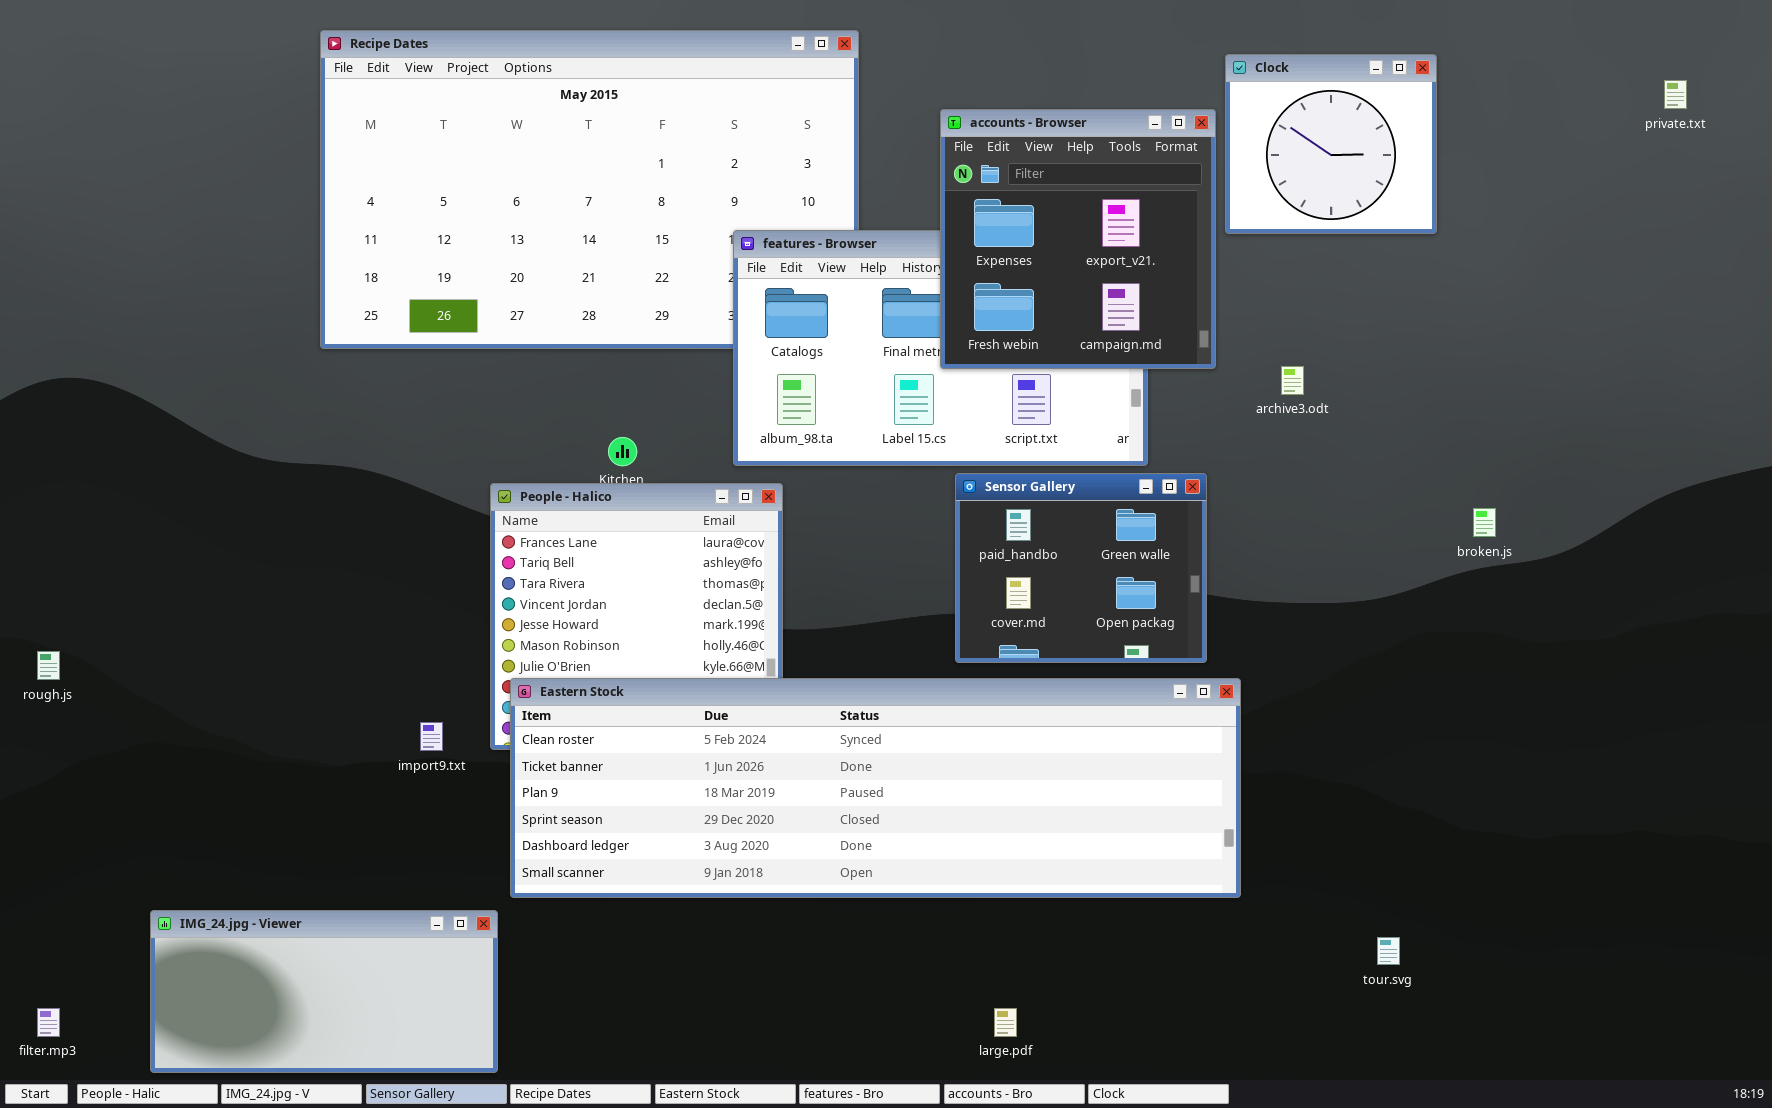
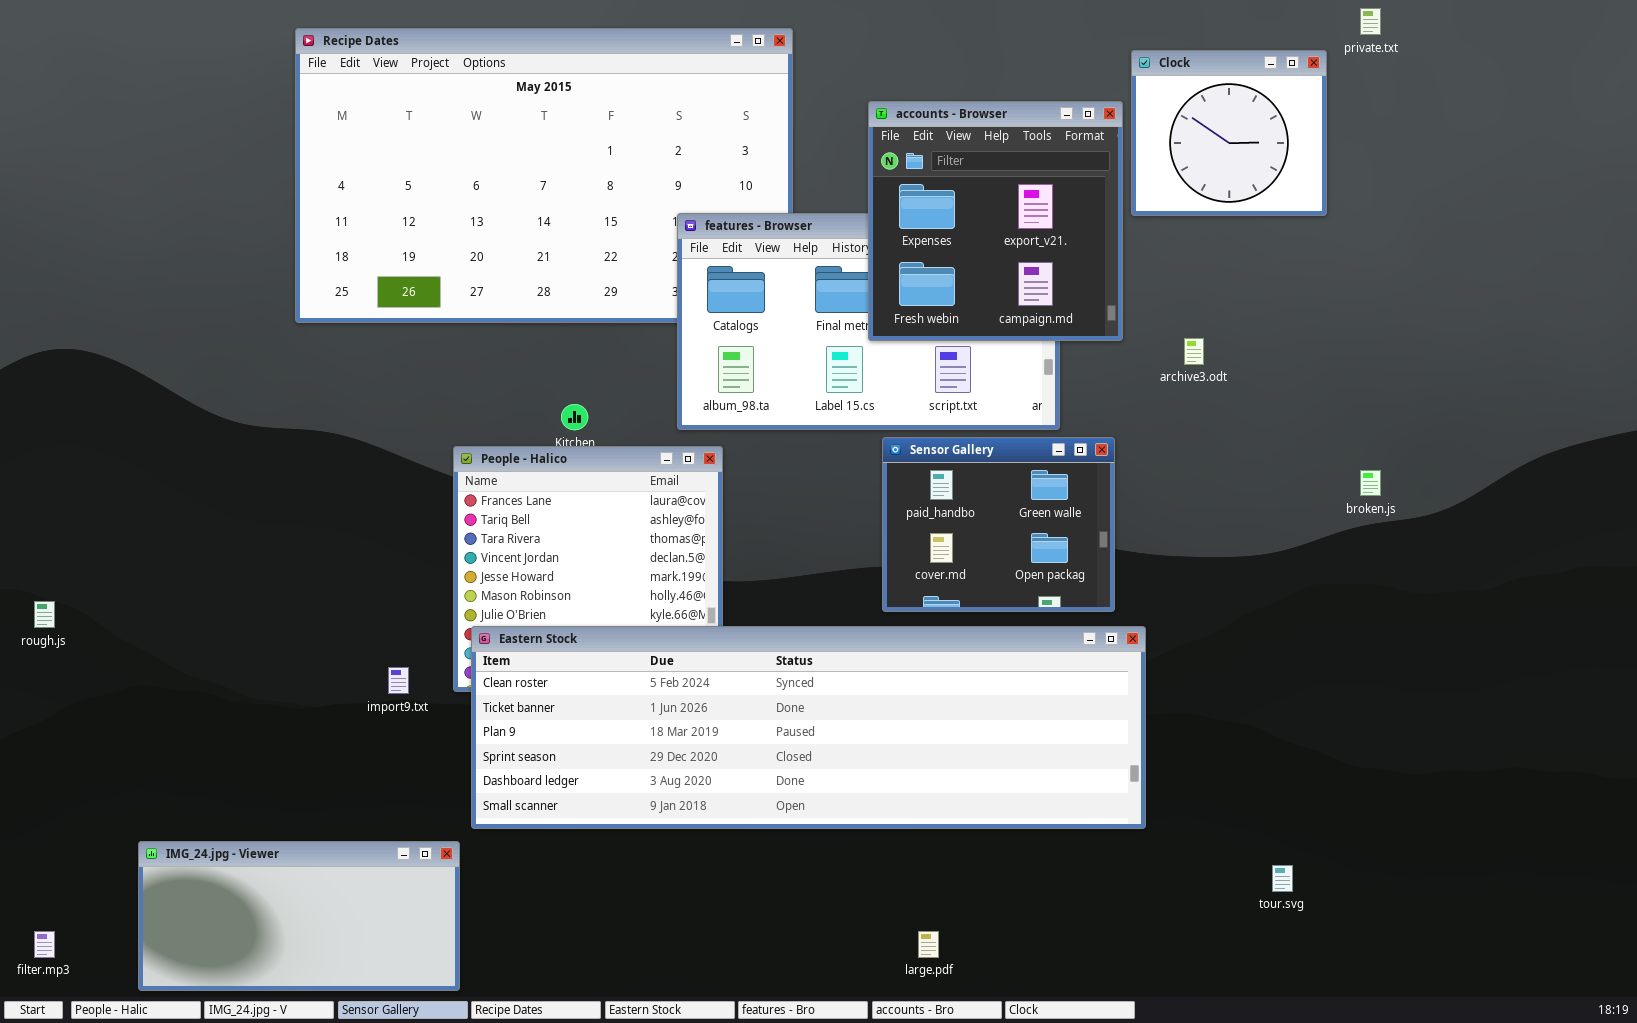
private.txt: [1664,80,1687,109] -> [1360,8,1381,35], moved

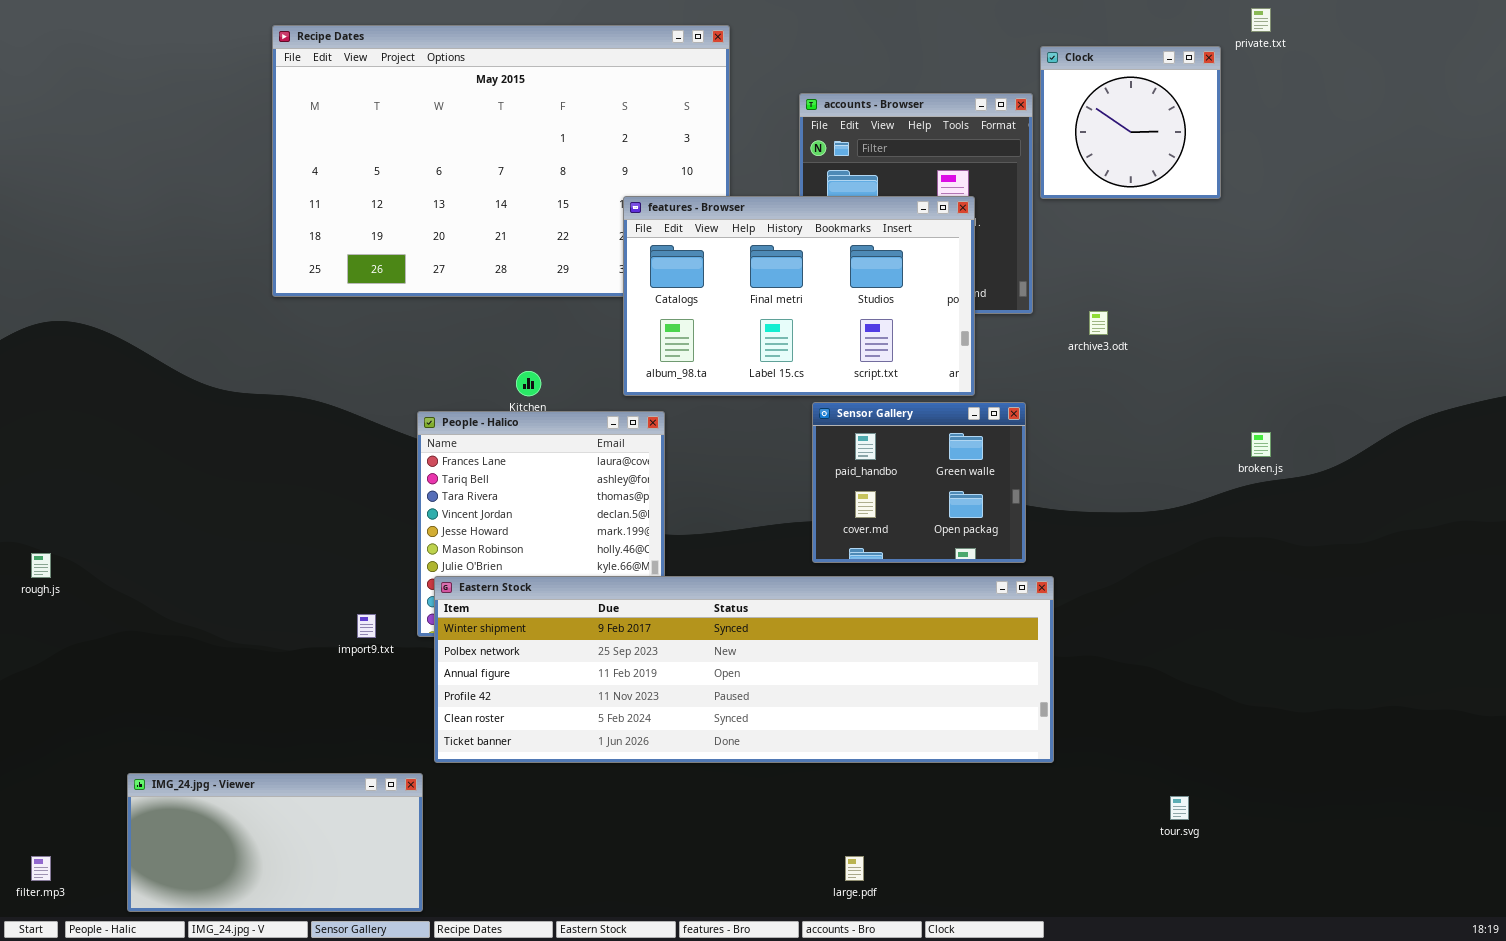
features - Browser: [677,213,1060,430] -> [623,196,975,396], raised
Eastern Stock: [471,626,1146,829] -> [434,576,1054,763], scrolled up 4 rows

